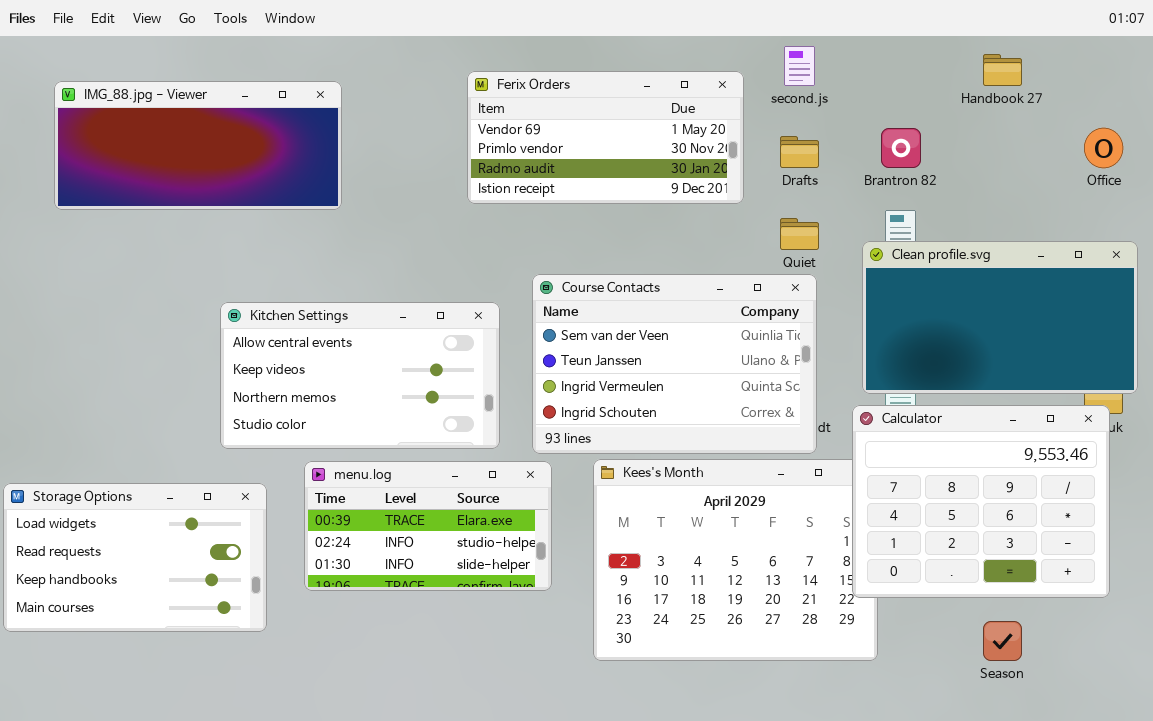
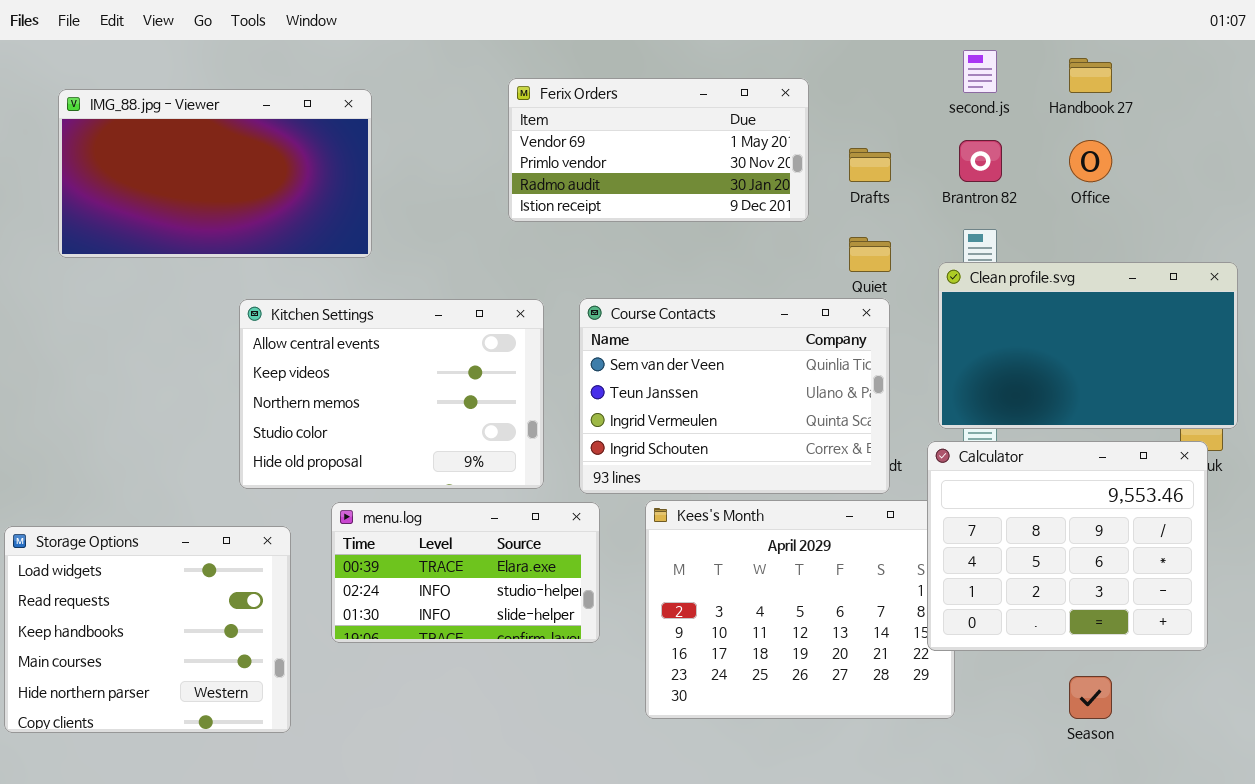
second.js: [784,46,815,86] -> [963,50,997,93], moved
IMG_88.jpg - Viewer: [54,81,342,210] -> [58,89,372,258], resized
Office: [1084,128,1123,168] -> [1069,140,1112,182], moved
Kitchen Settings: [220,302,500,449] -> [239,299,544,489], resized
Storage Options: [3,483,267,632] -> [4,526,291,733], resized

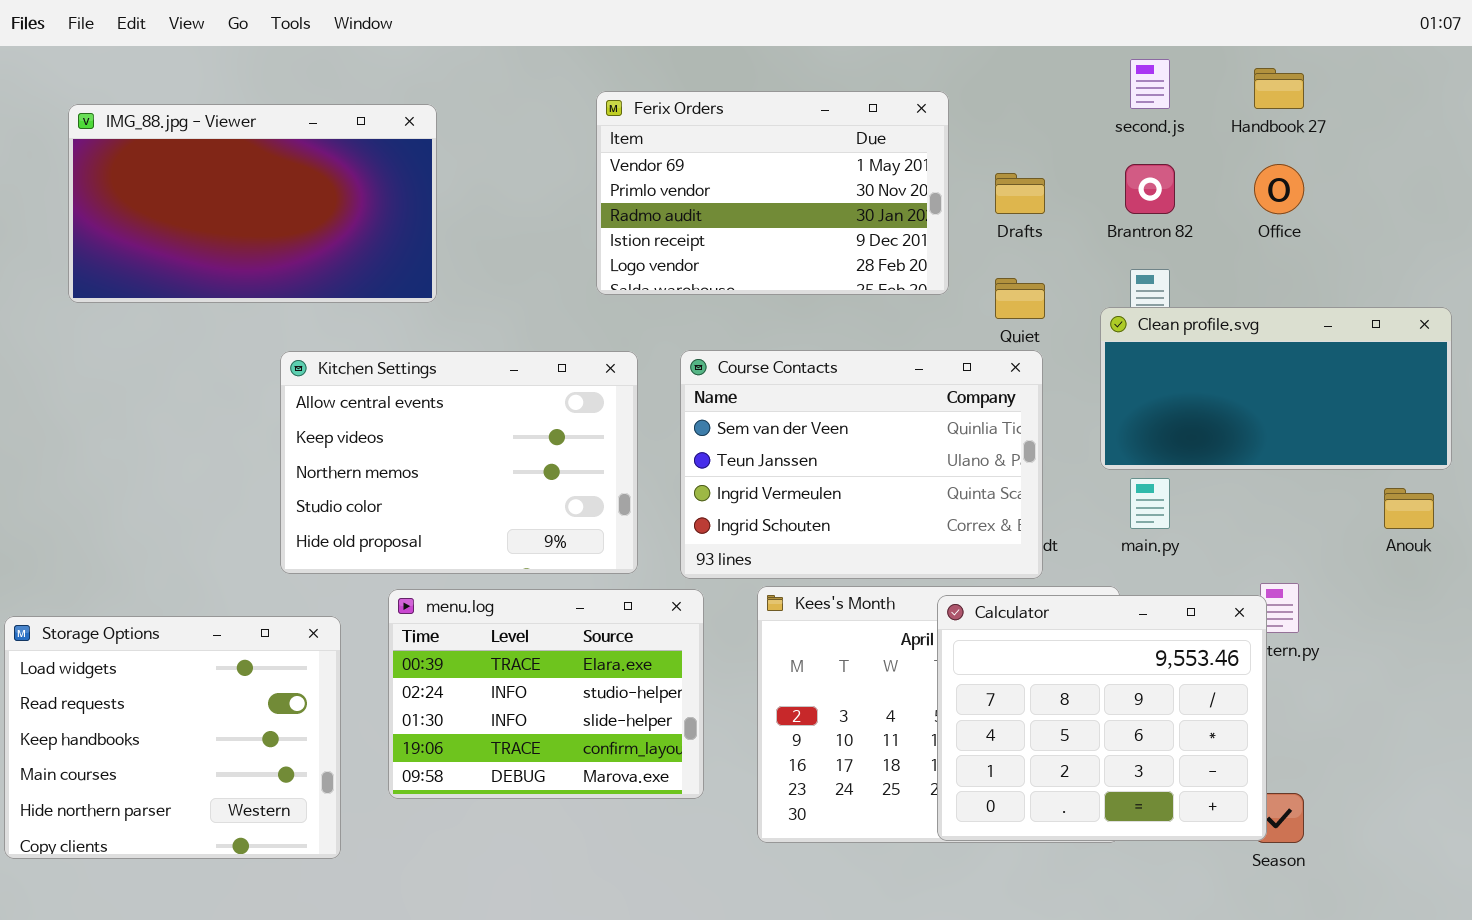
Ferix Orders: [508,78,809,222] -> [596,91,949,295], resized
Clean profile.svg: [938,262,1238,429] -> [1100,307,1452,470], resized
Calculator: [927,441,1208,651] -> [937,595,1267,841], moved
menu.log: [331,502,600,643] -> [388,589,704,799], resized

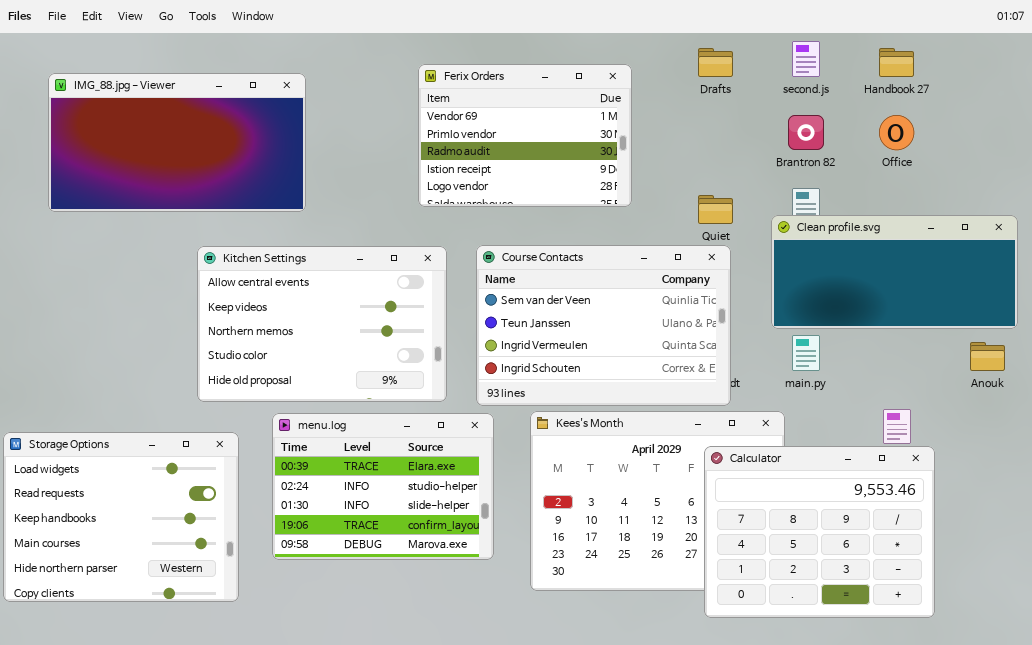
Ferix Orders: [596,91,949,295] -> [418,64,632,207], resized
Drafts: [995,173,1045,214] -> [698,48,733,77], moved
Calculator: [937,595,1267,841] -> [704,446,935,618], moved

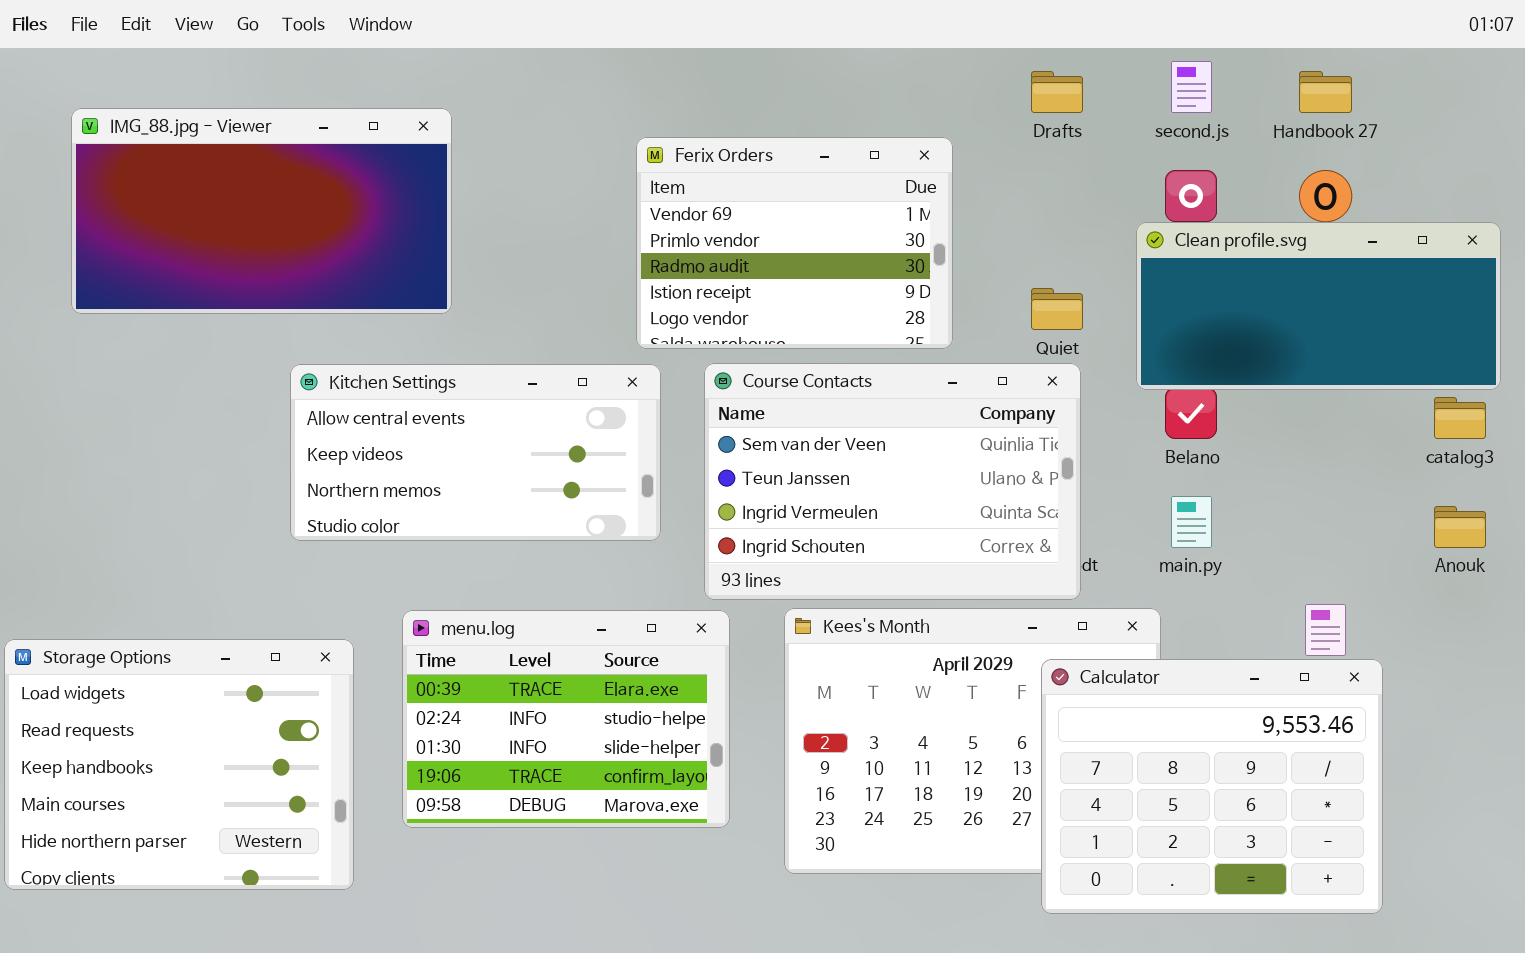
Ferix Orders: [418,64,632,207] -> [636,137,953,349], moved
Clean profile.svg: [771,215,1018,329] -> [1136,222,1501,390], moved
Kitchen Settings: [197,246,447,402] -> [290,364,661,541], resized

